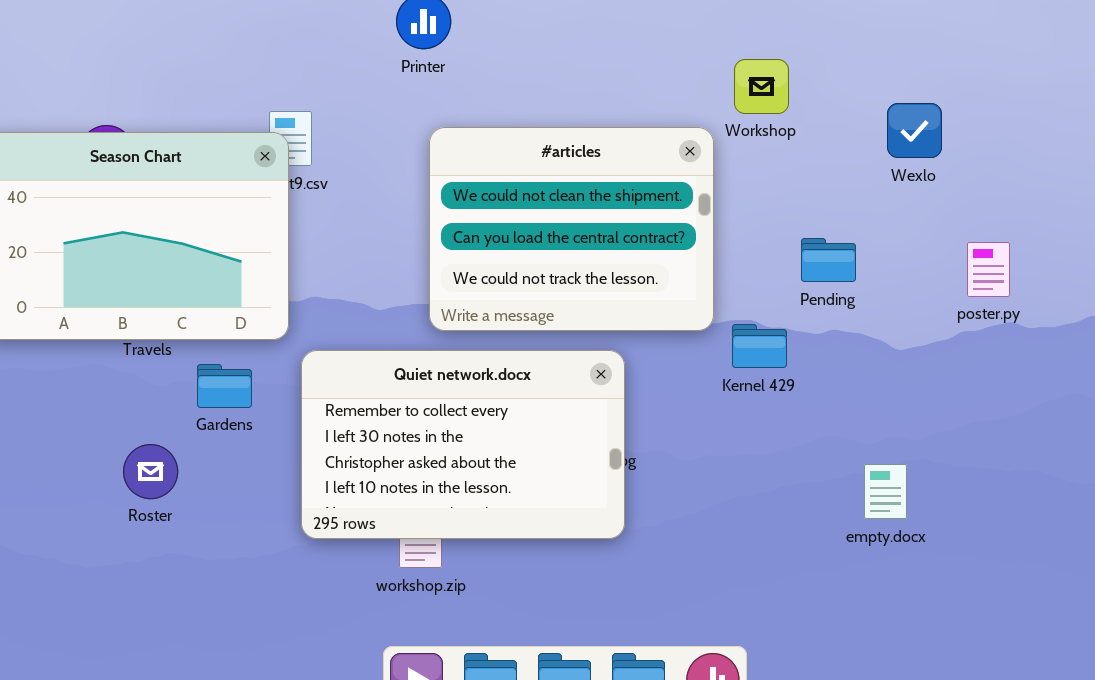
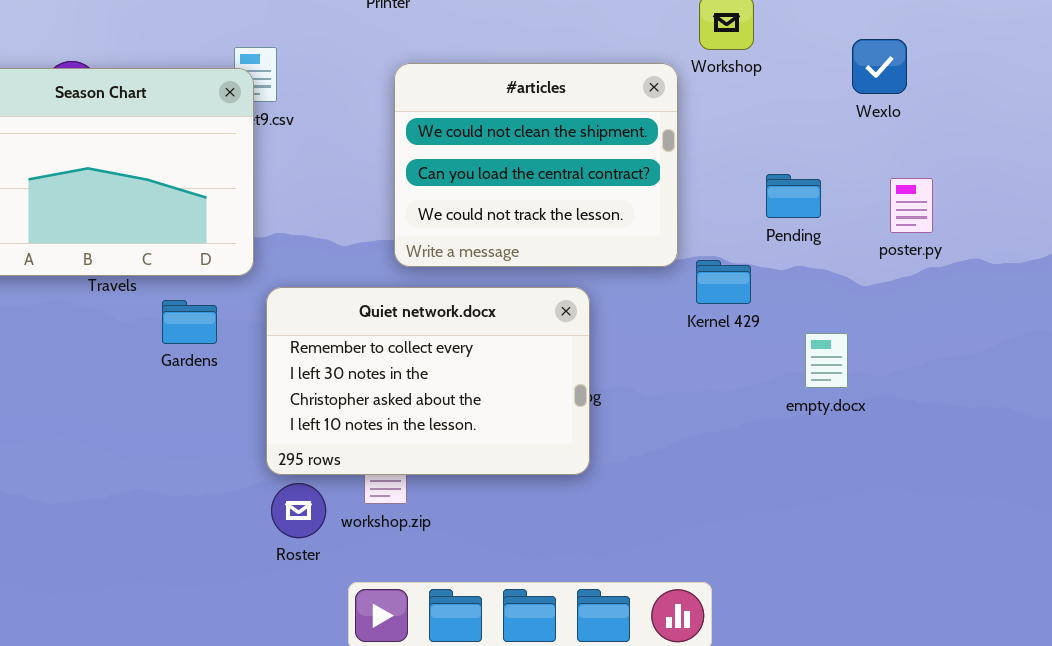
poster.py: [967,242,1010,297] -> [890,178,933,233], moved
Roster: [123,444,178,499] -> [271,483,326,538], moved
empty.docx: [864,464,907,519] -> [805,333,848,388], moved

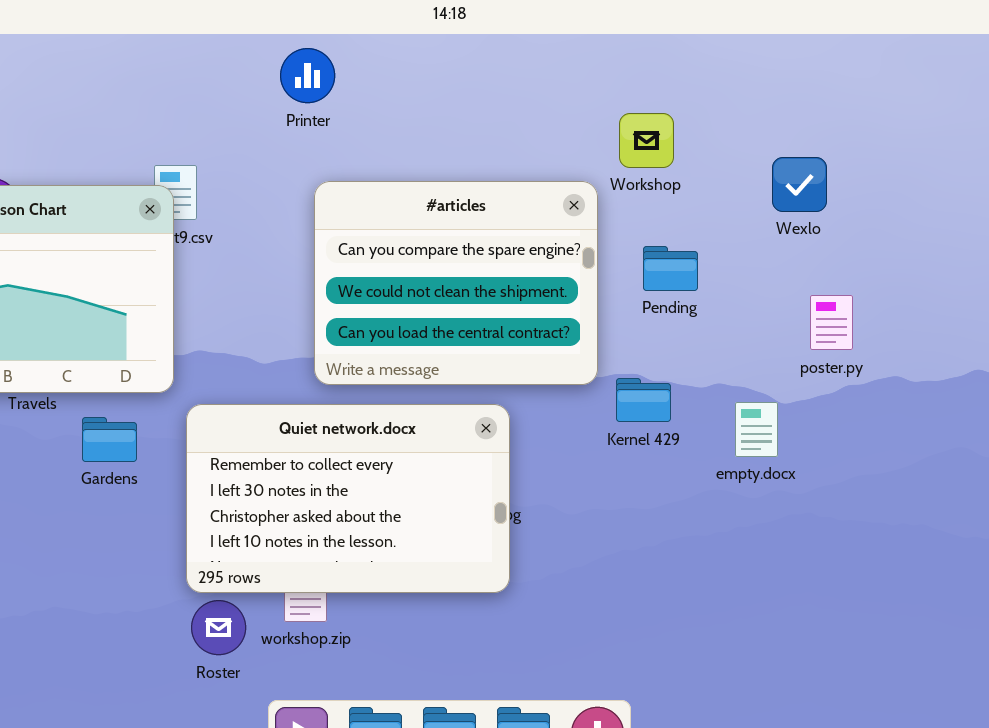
#articles: [394,63,678,267] -> [314,181,598,385], scrolled up 1 row
Pending: [766,174,821,218] -> [643,246,698,291], moved
empty.docx: [805,333,848,388] -> [735,402,778,457], moved

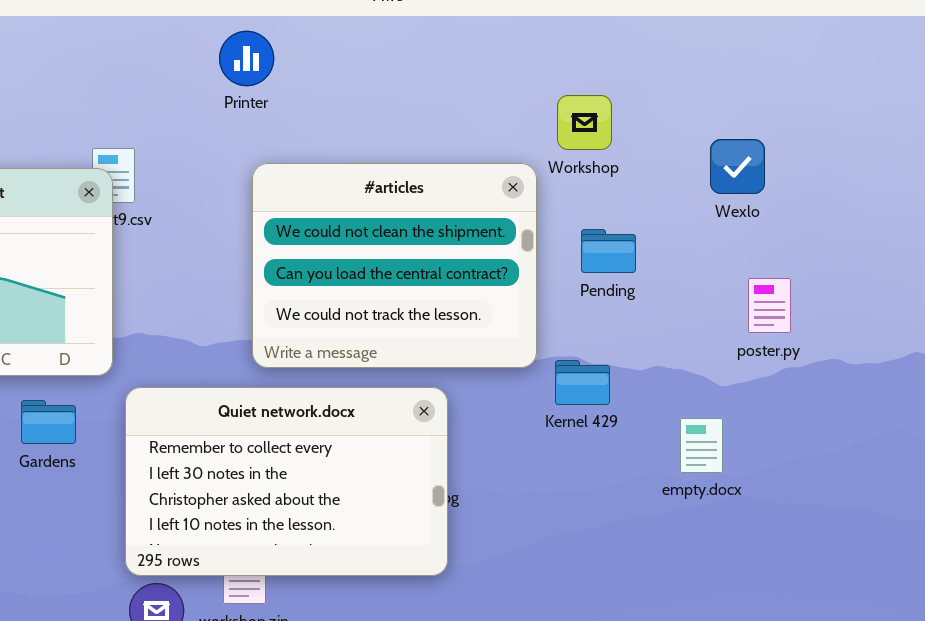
#articles: [314,181,598,385] -> [252,163,537,368], scrolled down 1 row
empty.docx: [735,402,778,457] -> [680,418,723,473], moved

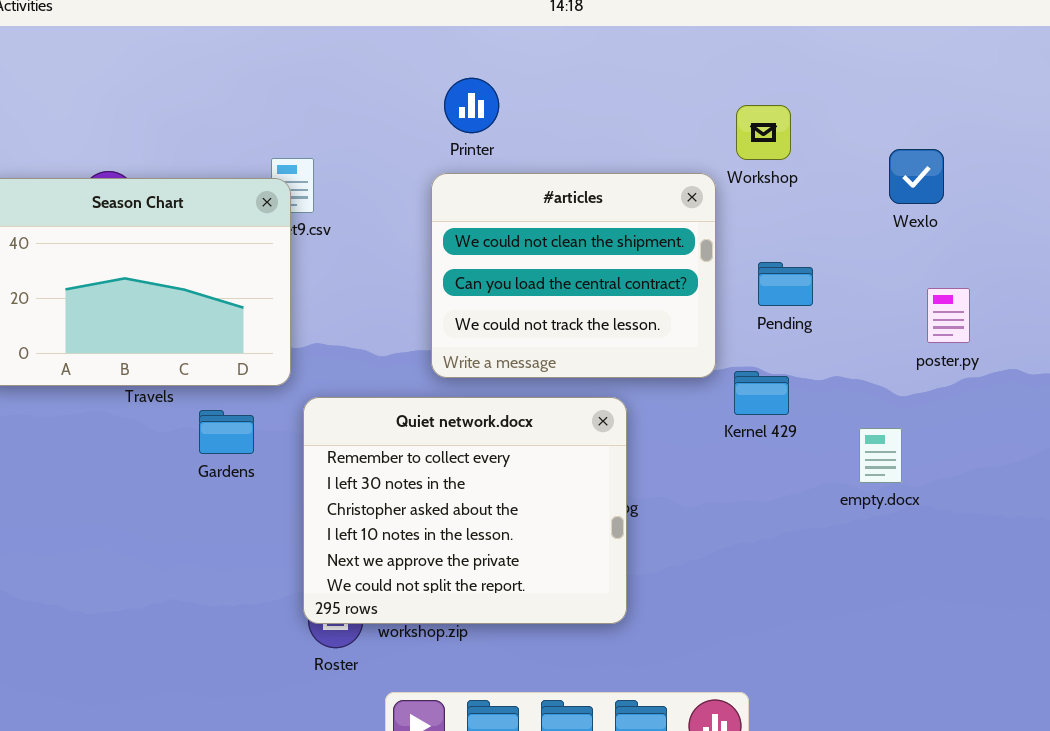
Printer: [219,31,274,86] -> [444,78,499,133], moved
Pending: [581,229,636,273] -> [758,262,813,306], moved
Quiet network.docx: [125,387,448,576] -> [303,397,627,624], resized

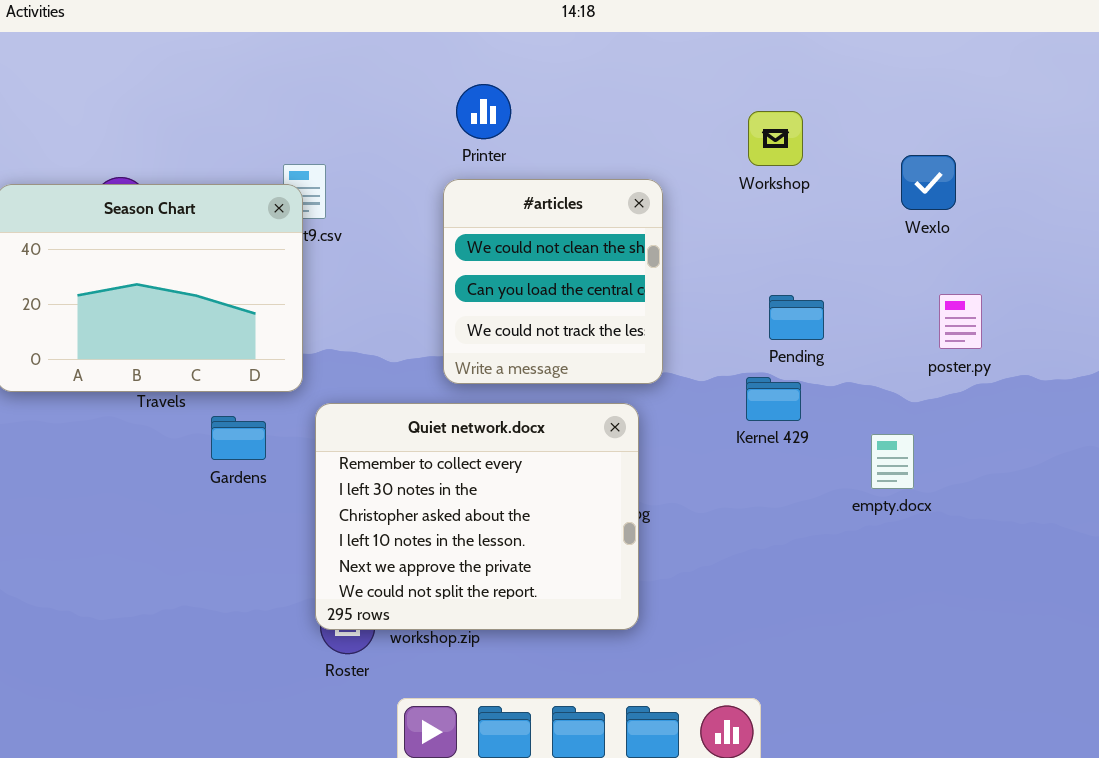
#articles: [431,173,716,378] -> [443,179,663,384], resized
Pending: [758,262,813,306] -> [769,295,824,340], moved

